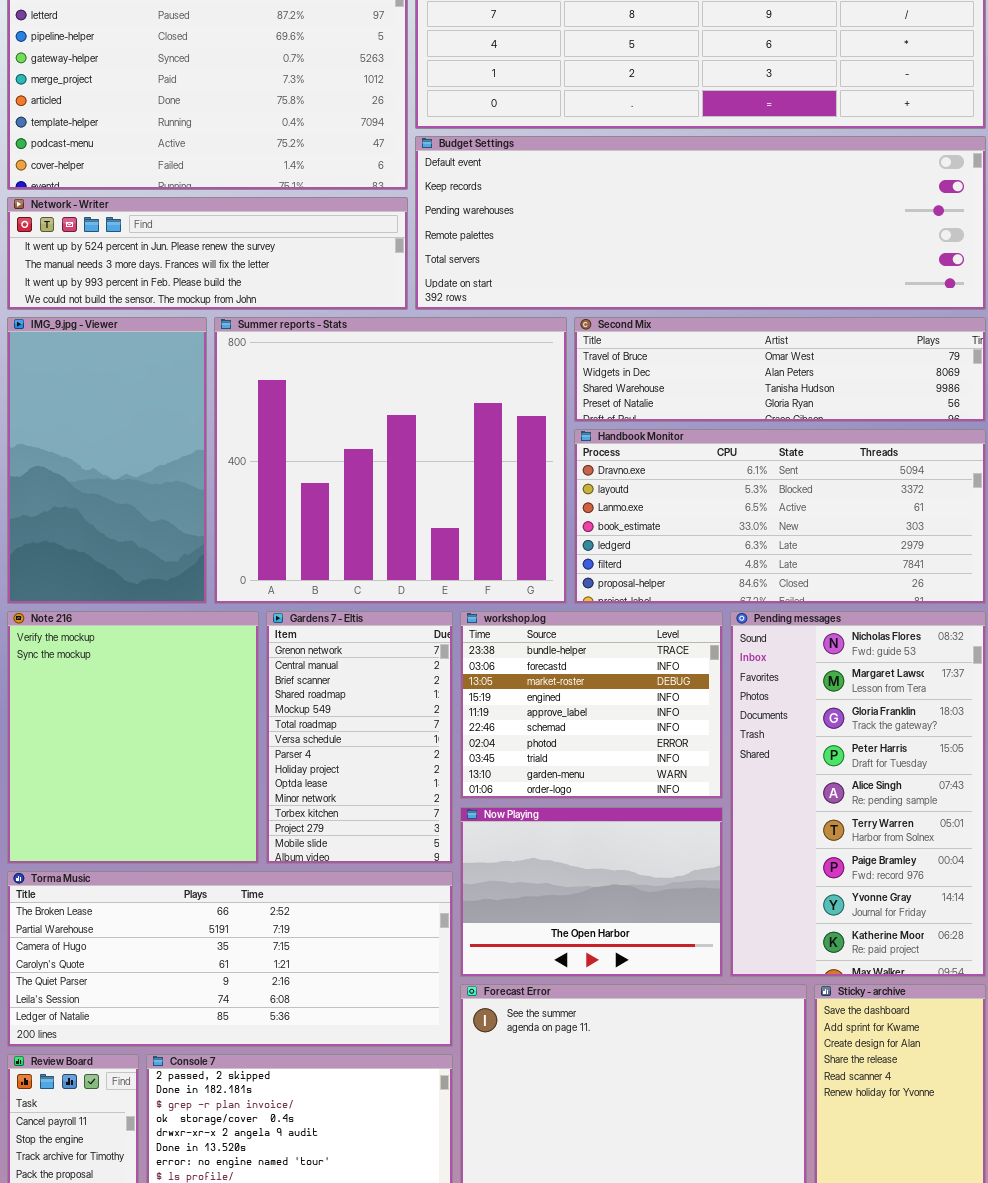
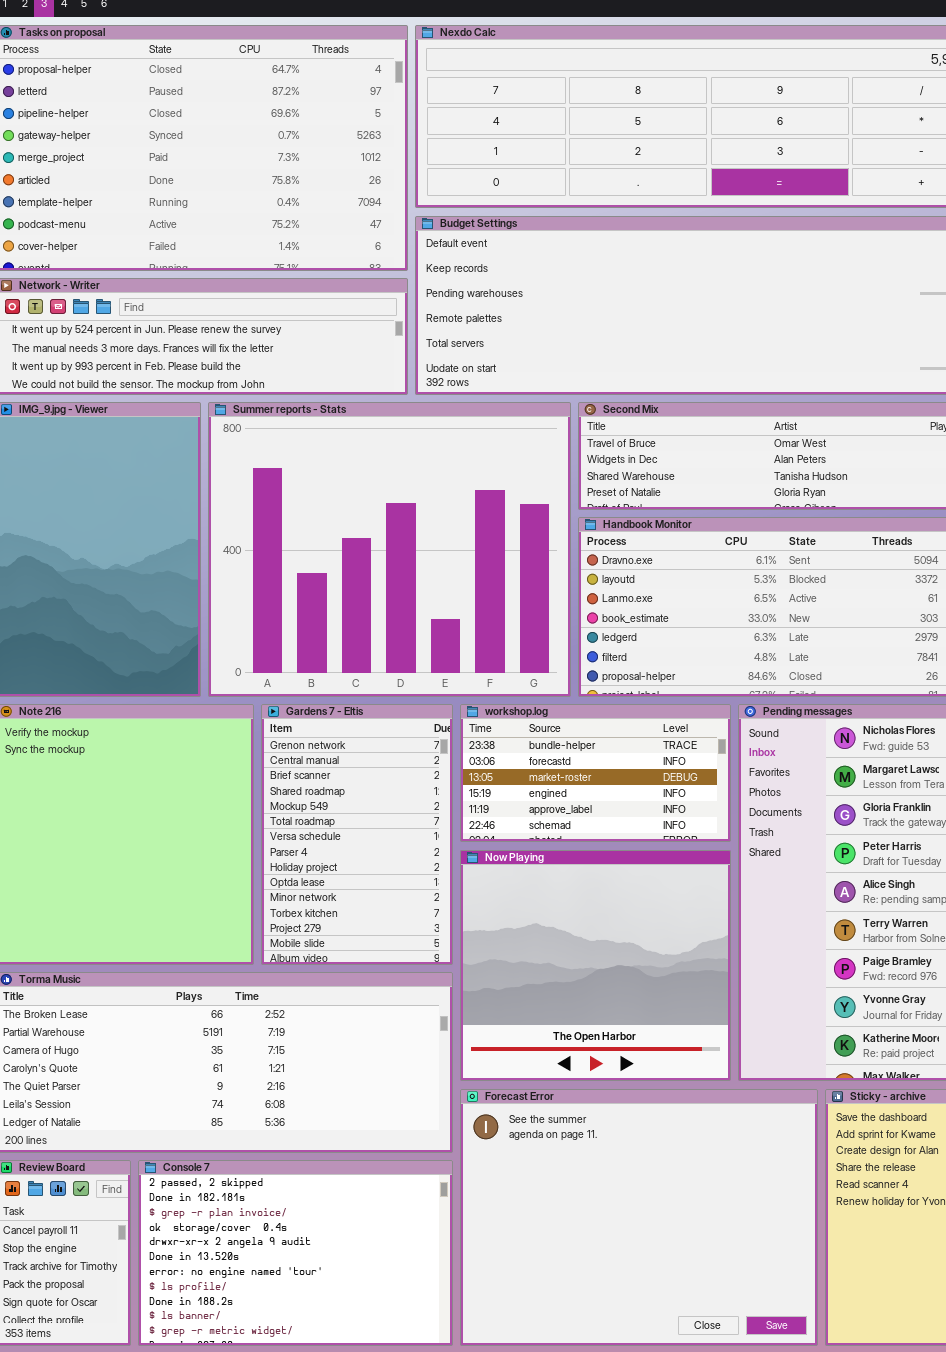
workshop.log: [460,611,723,799] -> [460,704,731,842], resized
Now Playing: [460,807,723,977] -> [460,850,731,1081], resized

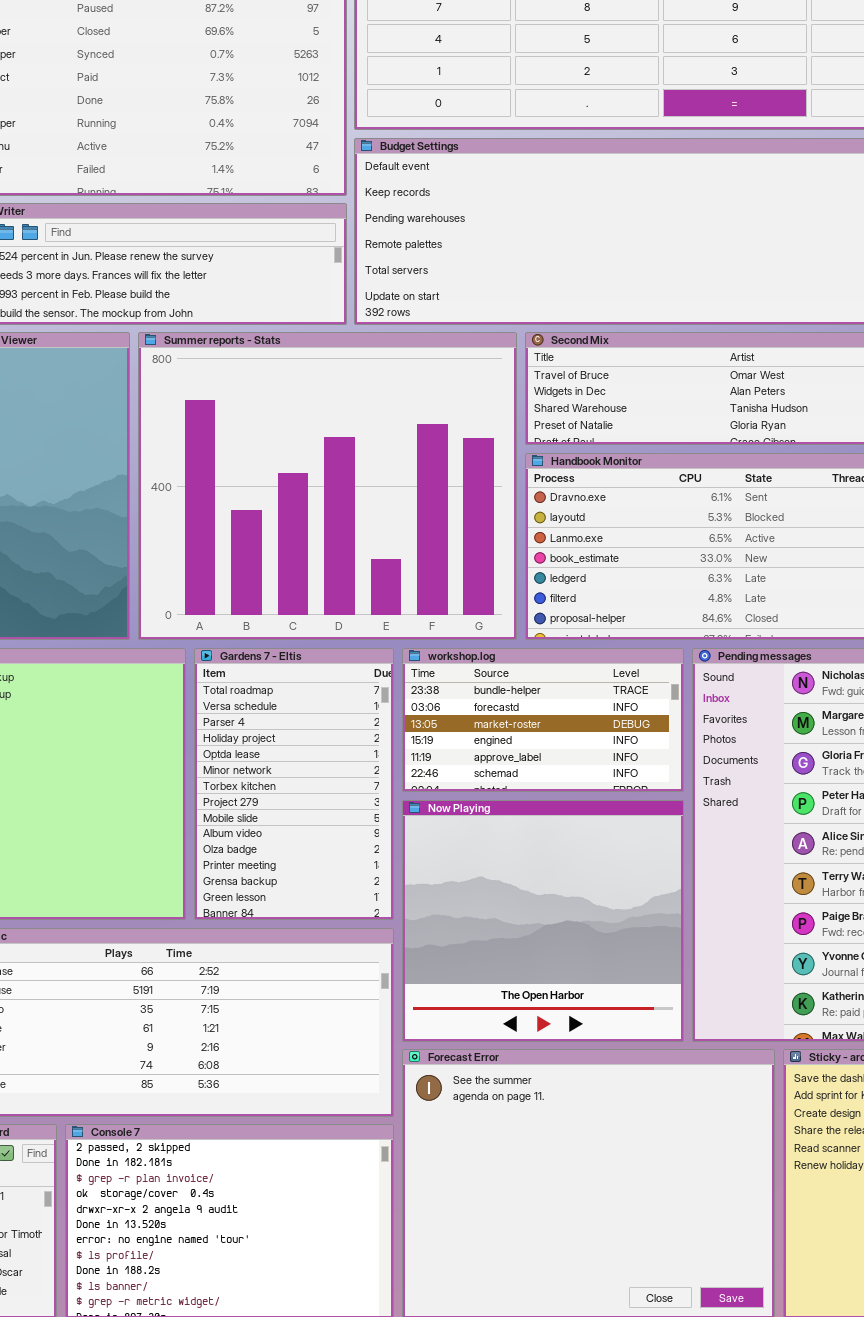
Gardens 7 - Eltis: [261,704,453,965] -> [194,648,394,920], scrolled down 5 rows

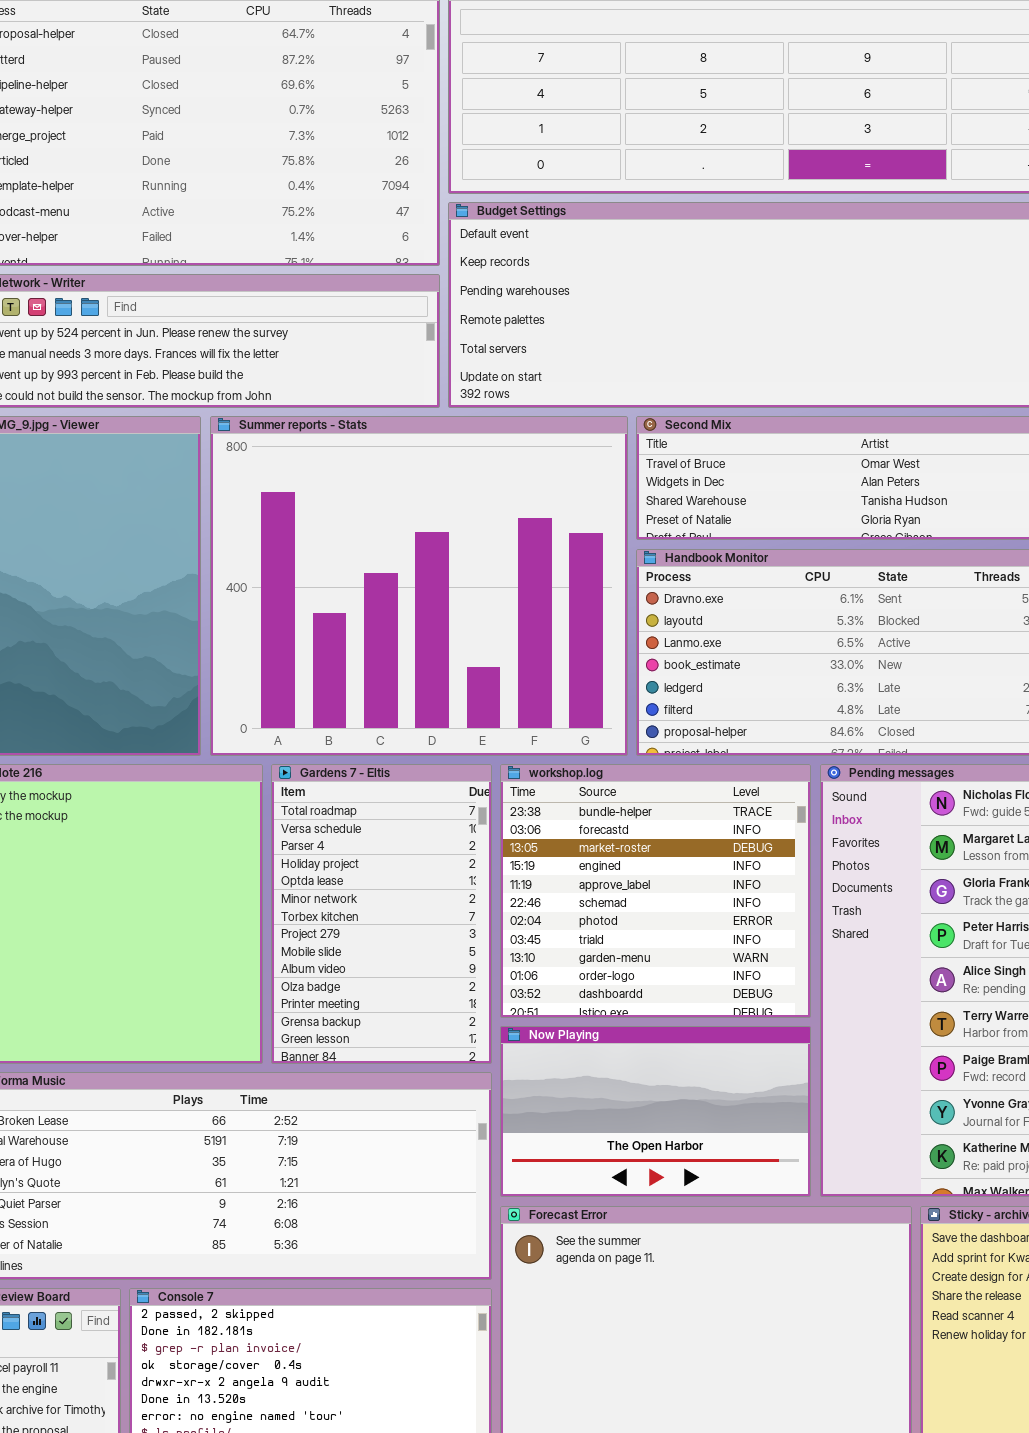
workshop.log: [402,648,684,792] -> [500,764,811,1018], resized
Now Playing: [402,800,684,1042] -> [500,1026,811,1197], resized

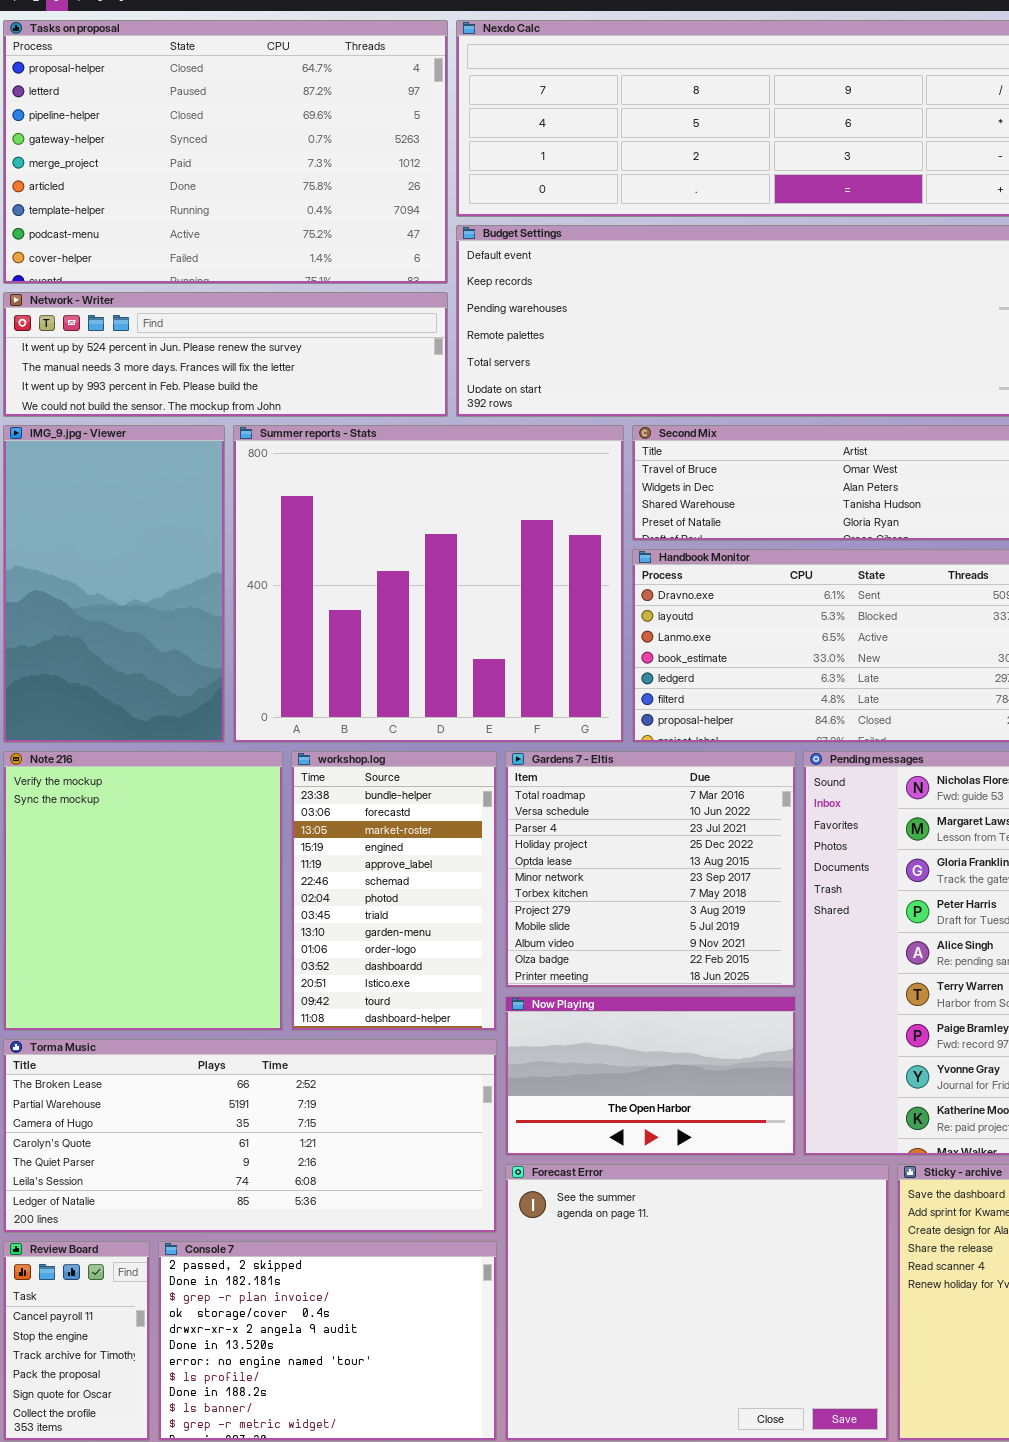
Gardens 7 - Eltis: [271,764,492,1064] -> [505,751,796,988], moved, resized
workshop.log: [500,764,811,1018] -> [291,751,497,1031], moved, resized

